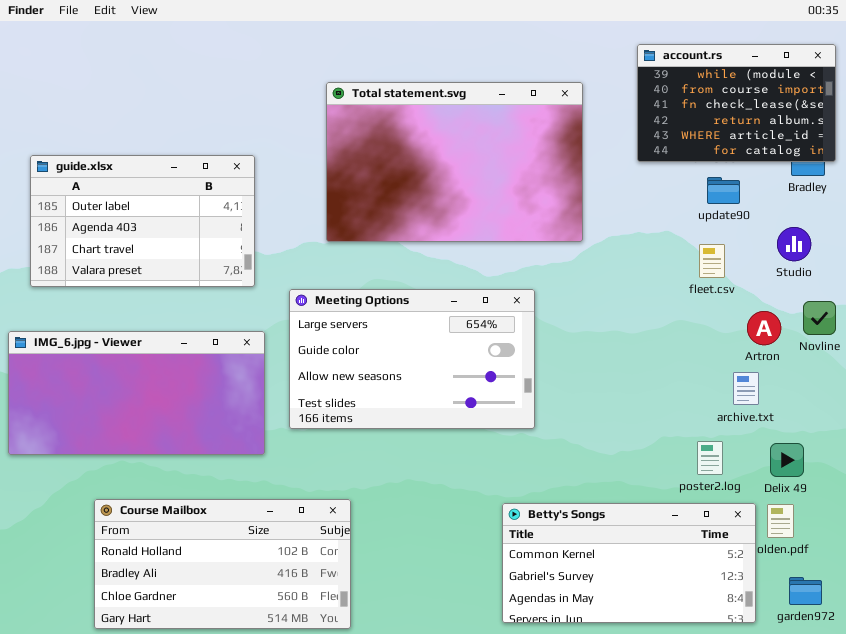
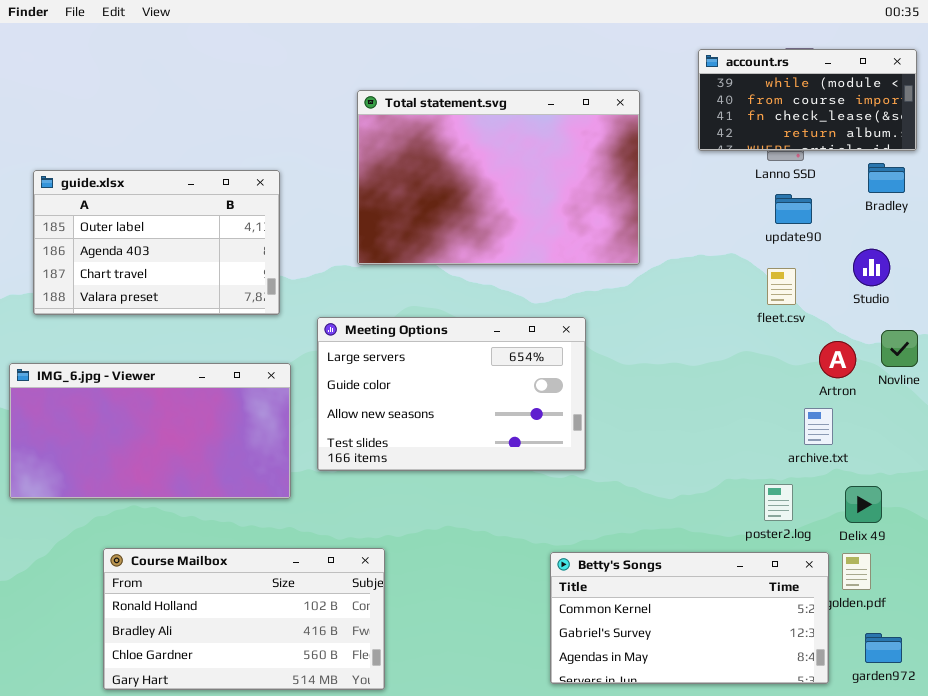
account.rs: [637,44,836,162] -> [698,49,917,151], resized

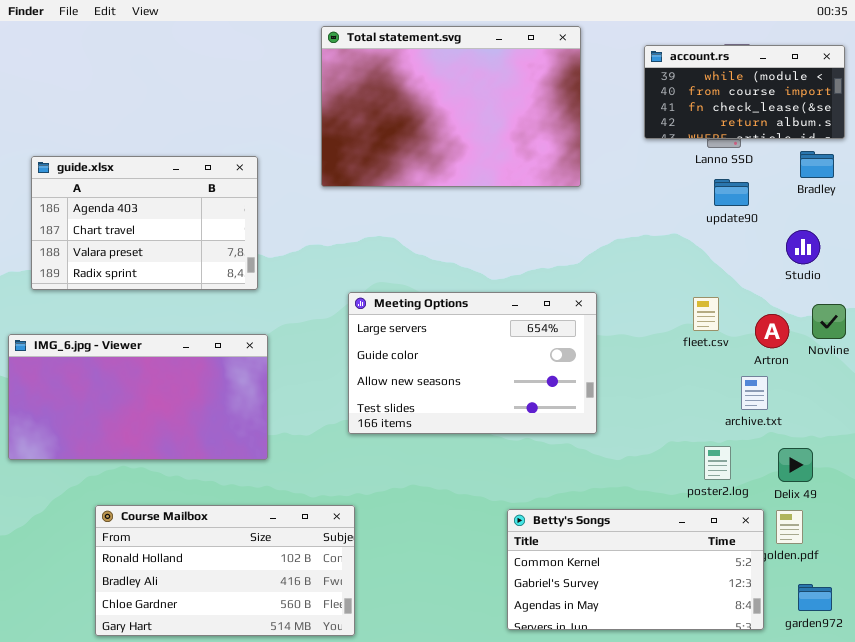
Total statement.svg: [357,90,640,265] -> [321,26,581,187], moved
guide.xlsx: [33,170,280,315] -> [31,156,258,290], scrolled down 1 row
fleet.csv: [767,268,796,305] -> [693,297,719,331], moved
Meeting Options: [317,317,586,471] -> [348,292,597,434], moved

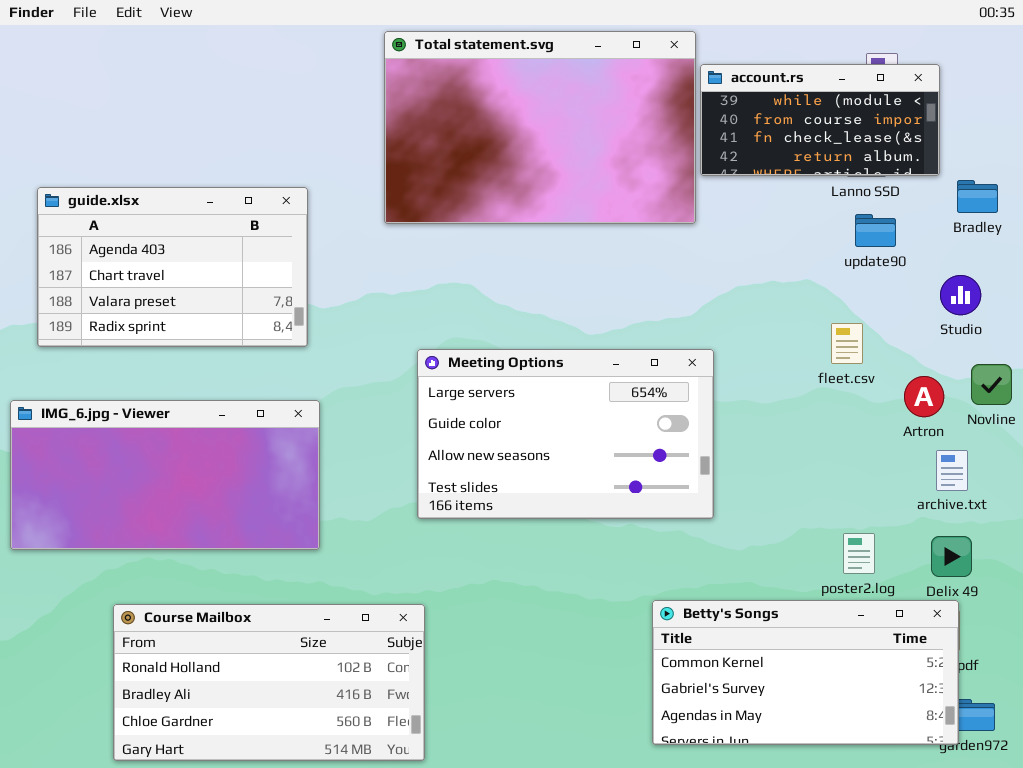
account.rs: [644,45,845,139] -> [700,64,940,176], moved
fleet.csv: [693,297,719,331] -> [831,323,863,364], moved
archive.txt: [741,376,768,410] -> [936,450,968,491], moved
Betty's Songs: [507,509,764,630] -> [652,600,959,745], moved

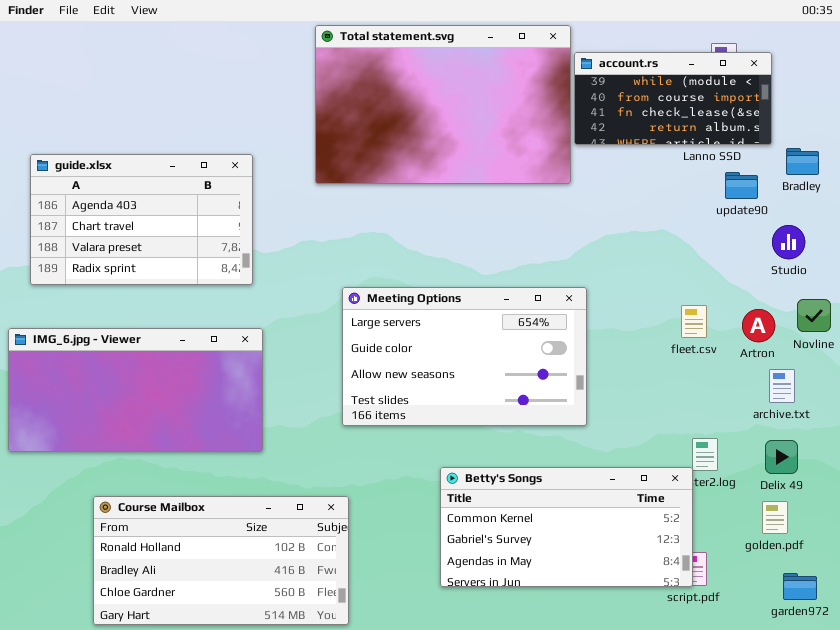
update90: [855,214,896,247] -> [725,172,758,199], moved
fleet.csv: [831,323,863,364] -> [681,305,707,338], moved
Betty's Songs: [652,600,959,745] -> [440,467,693,587], moved

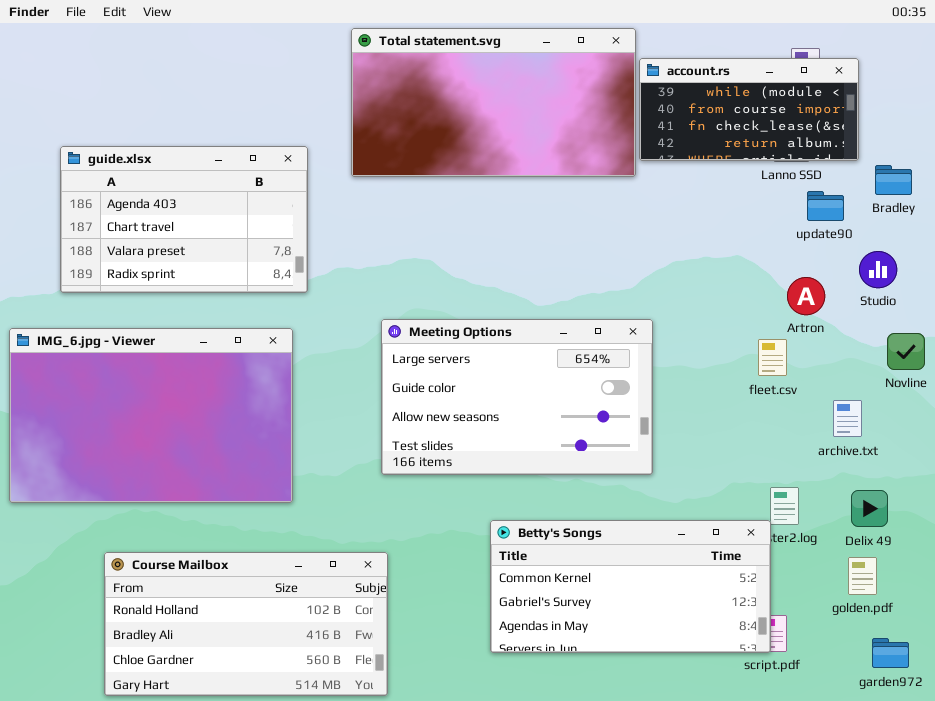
Total statement.svg: [315,25,571,184] -> [351,28,636,177], resized
guide.xlsx: [30,154,253,285] -> [60,146,308,293], moved
Artron: [742,309,775,342] -> [787,277,825,315], moved
IMG_6.jpg - Viewer: [8,328,263,452] -> [9,328,293,503], resized
archive.txt: [769,369,795,403] -> [833,400,862,437], moved

